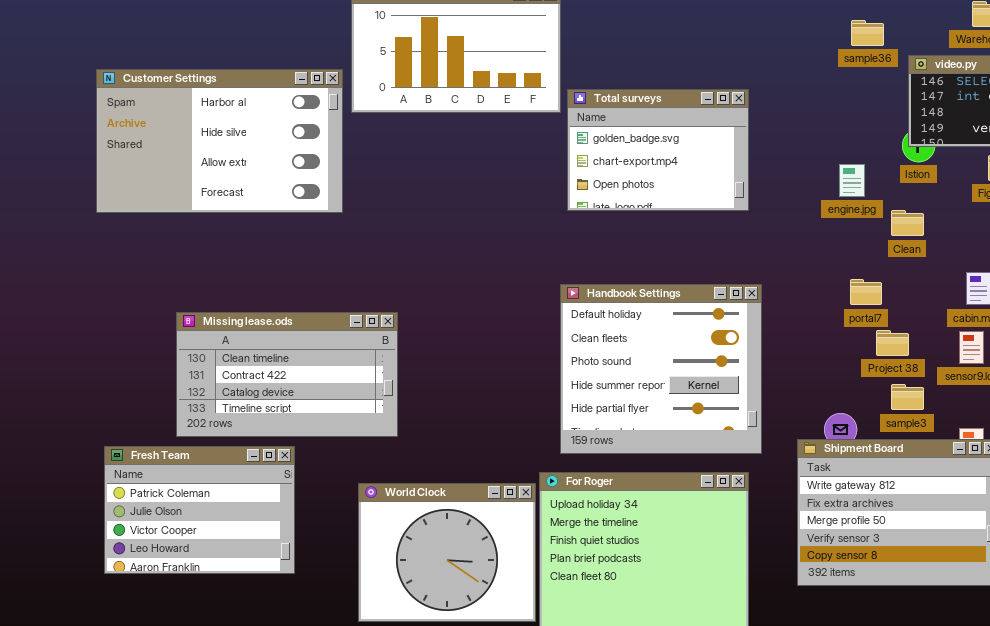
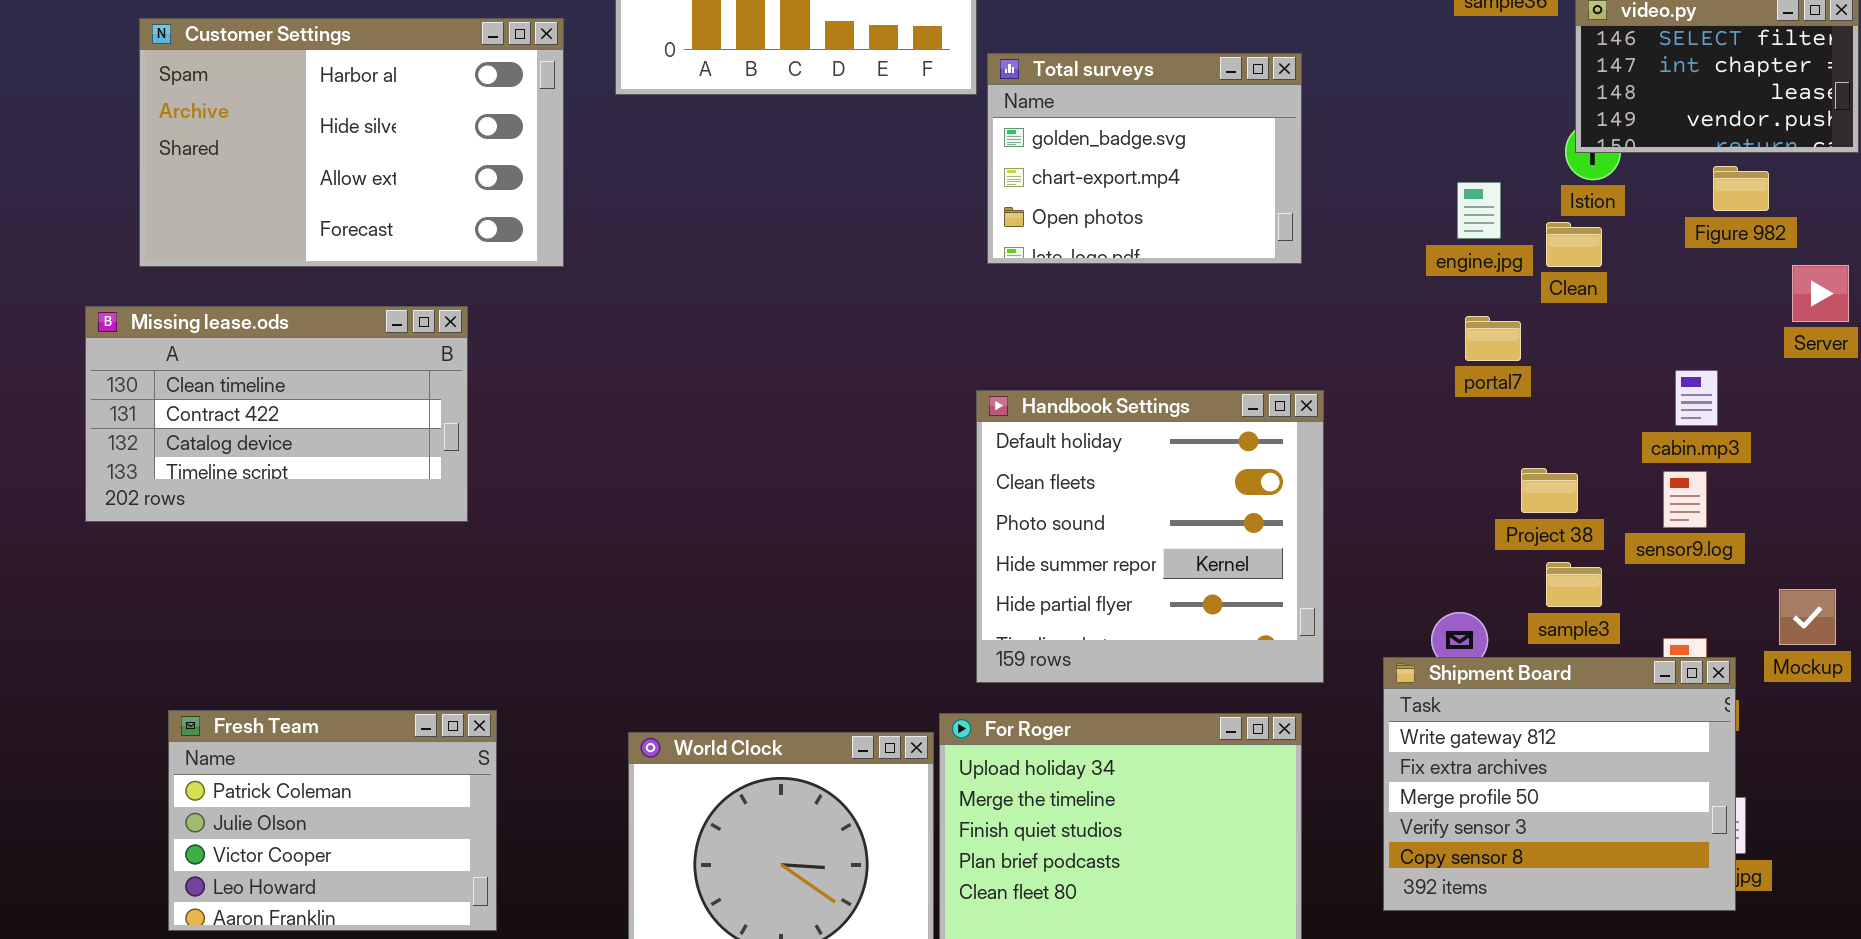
Customer Settings: [96,69,343,213] -> [139,18,564,267], moved
Clean: [891,210,924,236] -> [1546,222,1602,267], moved
portal7: [850,279,882,305] -> [1465,316,1521,361], moved
Missing lease.ods: [176,312,398,437] -> [85,306,468,522], moved
Fresh Team: [104,446,295,574] -> [168,710,497,931], moved

